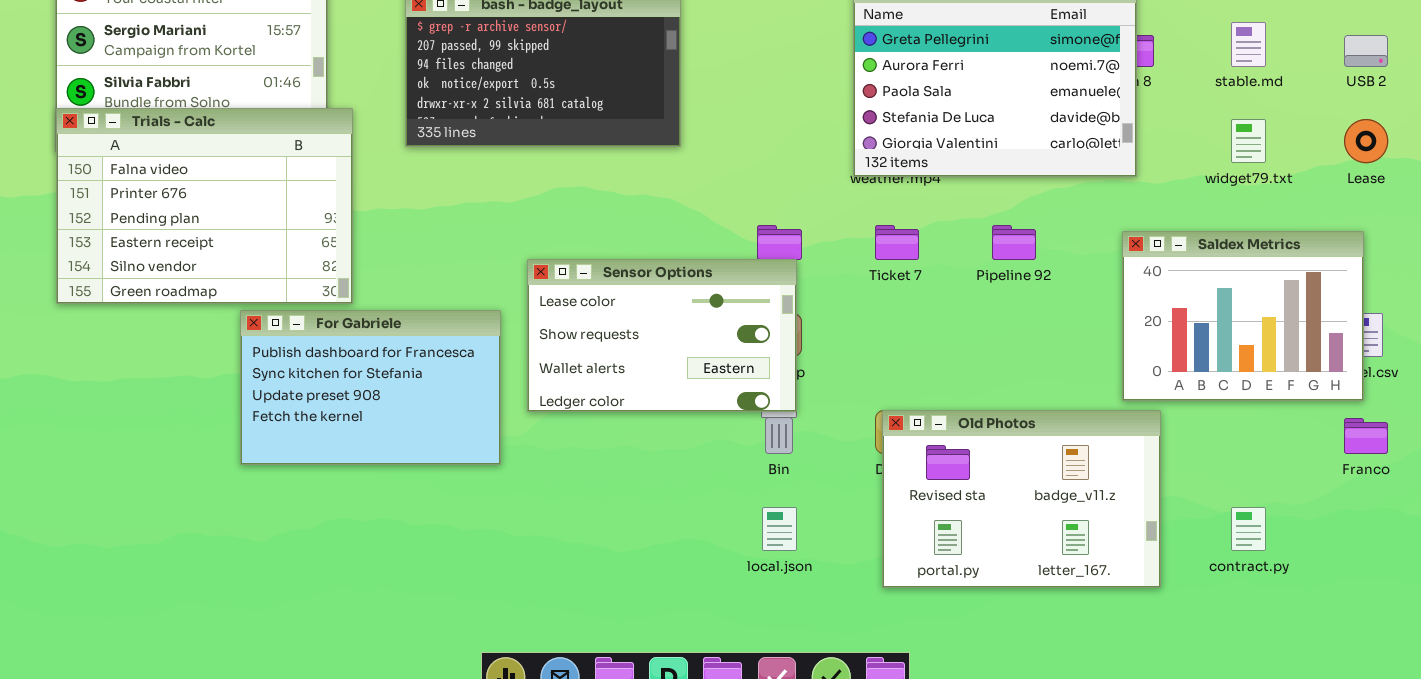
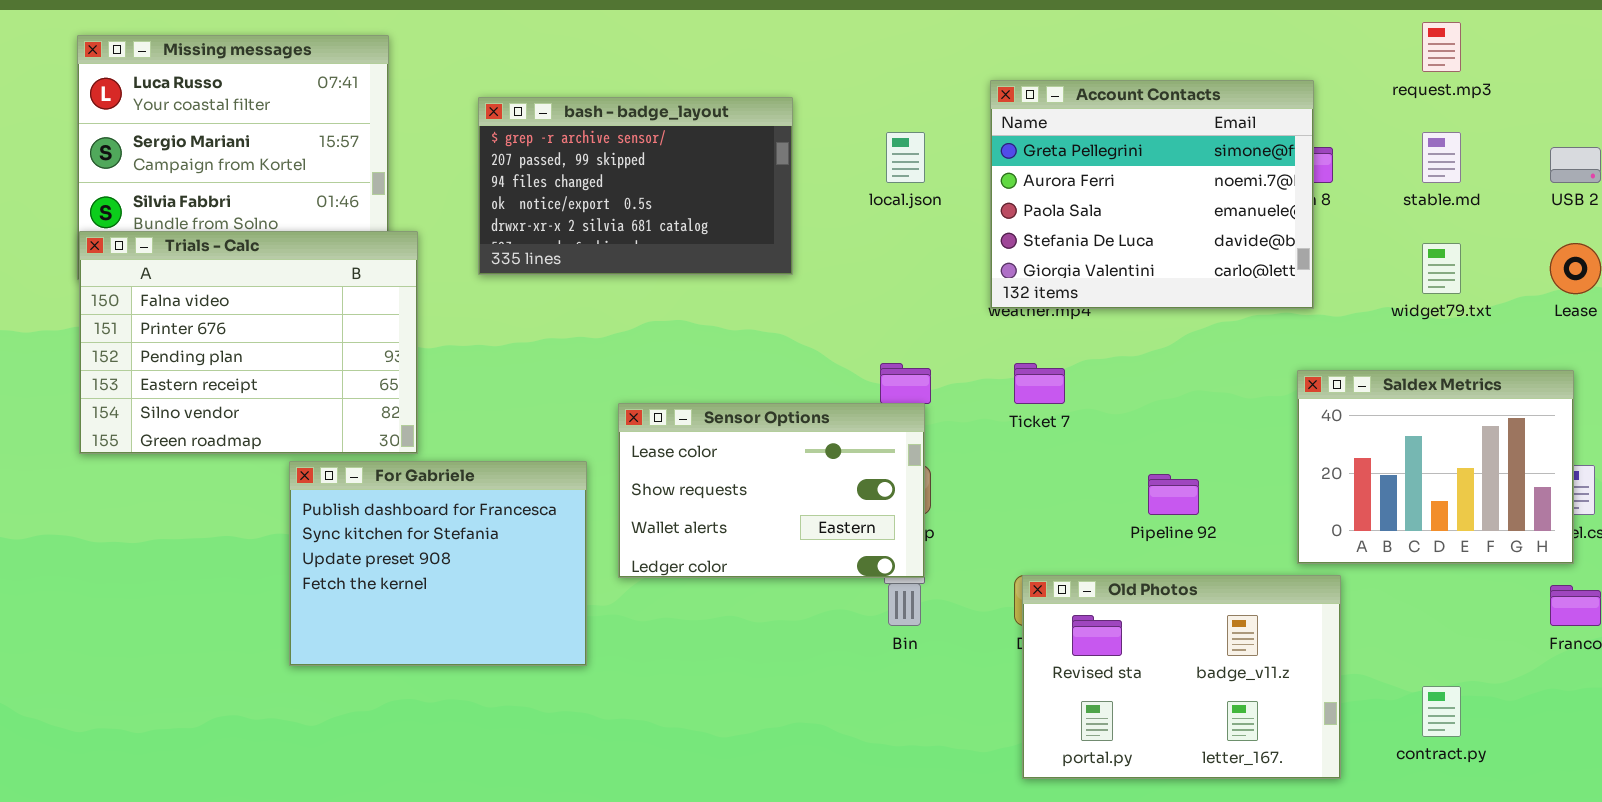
Pipeline 92: [992,225,1036,260] -> [1148,474,1199,515], moved
For Gabriele: [240,310,501,465] -> [289,461,587,666], resized
local.json: [762,507,797,551] -> [886,132,925,183], moved

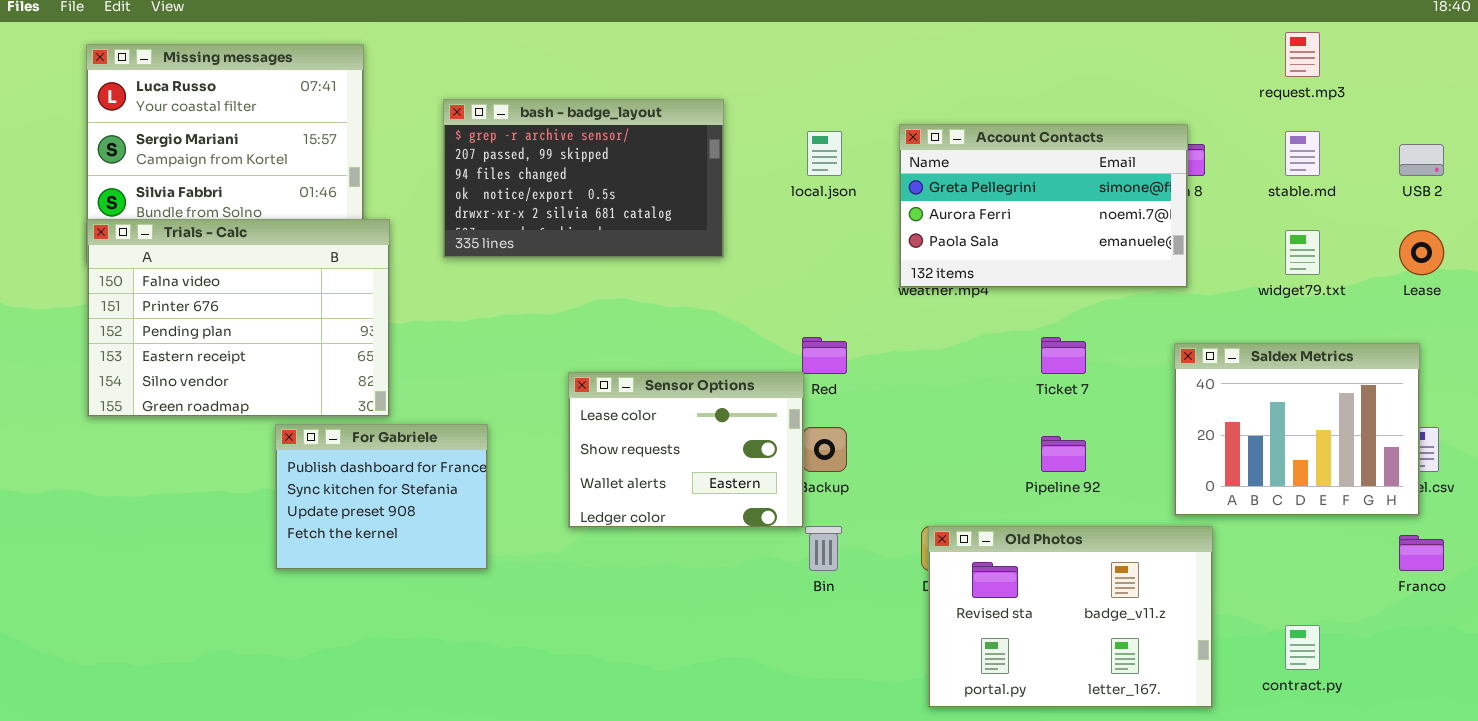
Account Contacts: [990,80,1314,309] -> [899,124,1188,288], resized
Ticket 7: [1014,363,1065,404] -> [1041,337,1086,374], moved
Sensor Options: [618,403,925,578] -> [568,372,804,528], resized
For Gabriele: [289,461,587,666] -> [275,424,488,570], resized

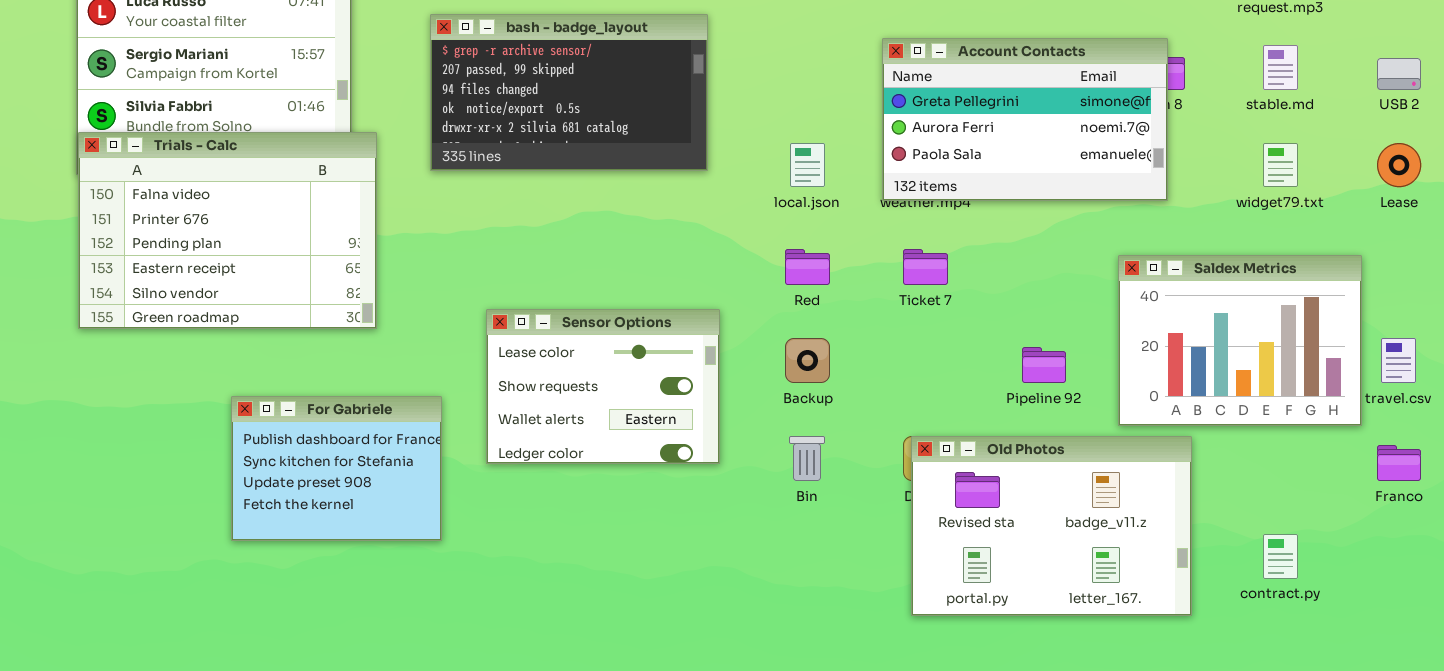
local.json: [807,131,842,176] -> [790,143,825,187], moved
Ticket 7: [1041,337,1086,374] -> [903,249,948,285], moved
Saldex Metrics: [1174,343,1420,516] -> [1118,255,1362,426], moved
Sensor Options: [568,372,804,528] -> [486,309,720,464], moved
For Gabriele: [275,424,488,570] -> [231,396,442,541], moved

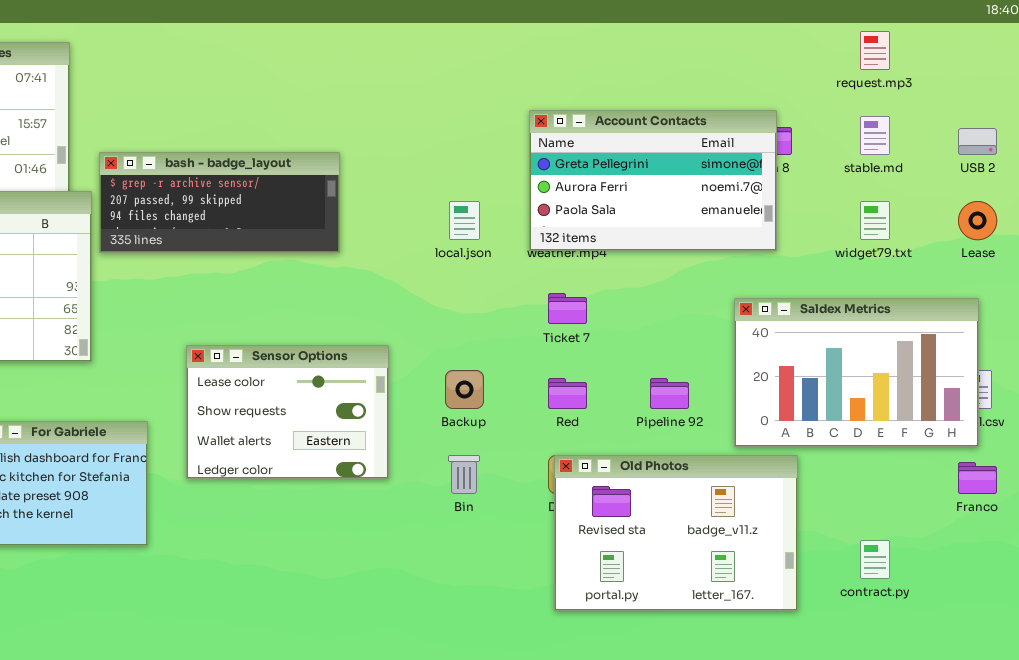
bash - badge_layout: [430,14,708,171] -> [99,152,340,253], moved, resized
Red: [785,249,830,285] -> [548,378,587,409], moved
Saldex Metrics: [1118,255,1362,426] -> [734,298,979,447], resized

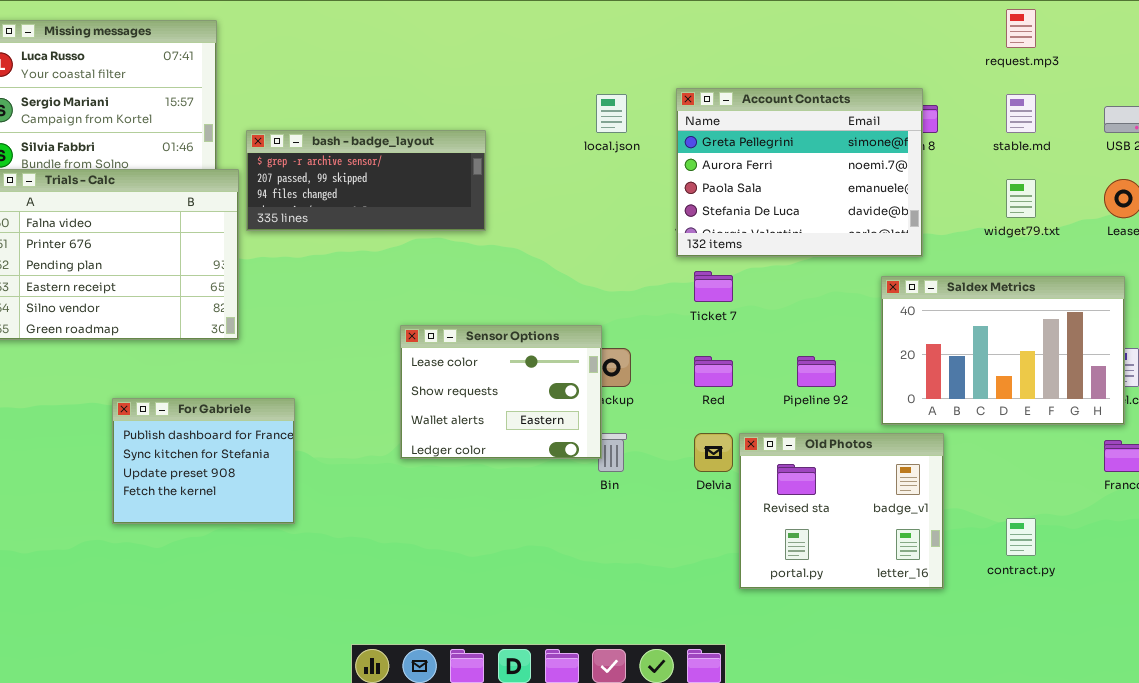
Account Contacts: [529,110,777,251] -> [676,88,923,257], resized
local.json: [449,201,480,240] -> [596,94,627,133], moved
Sensor Options: [186,345,389,479] -> [400,325,602,459], moved
Old Photos: [554,455,798,611] -> [739,433,944,589], resized

